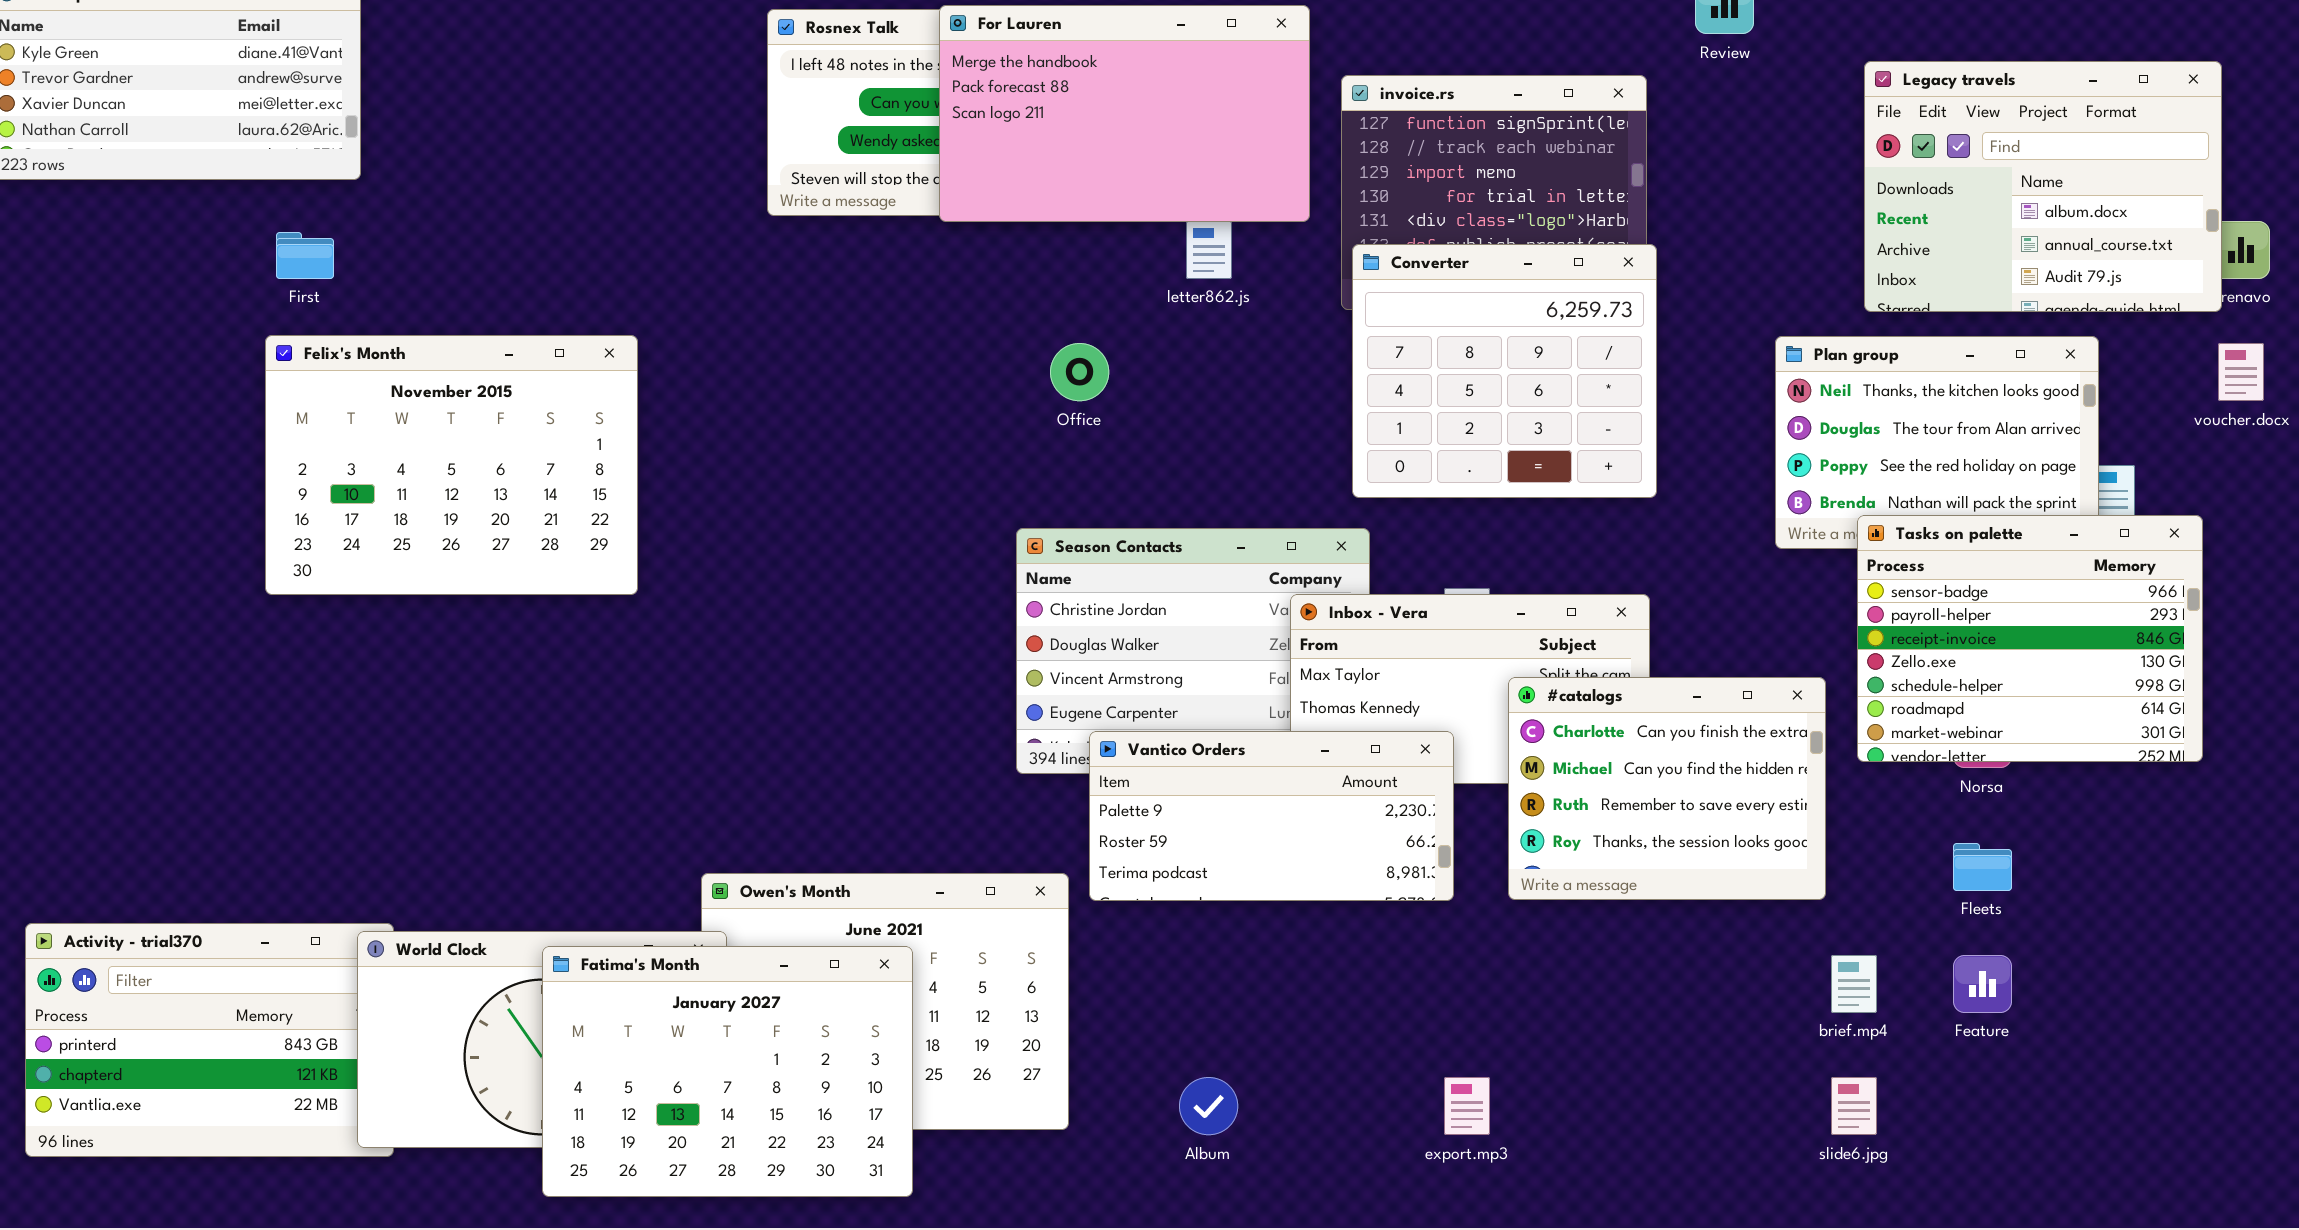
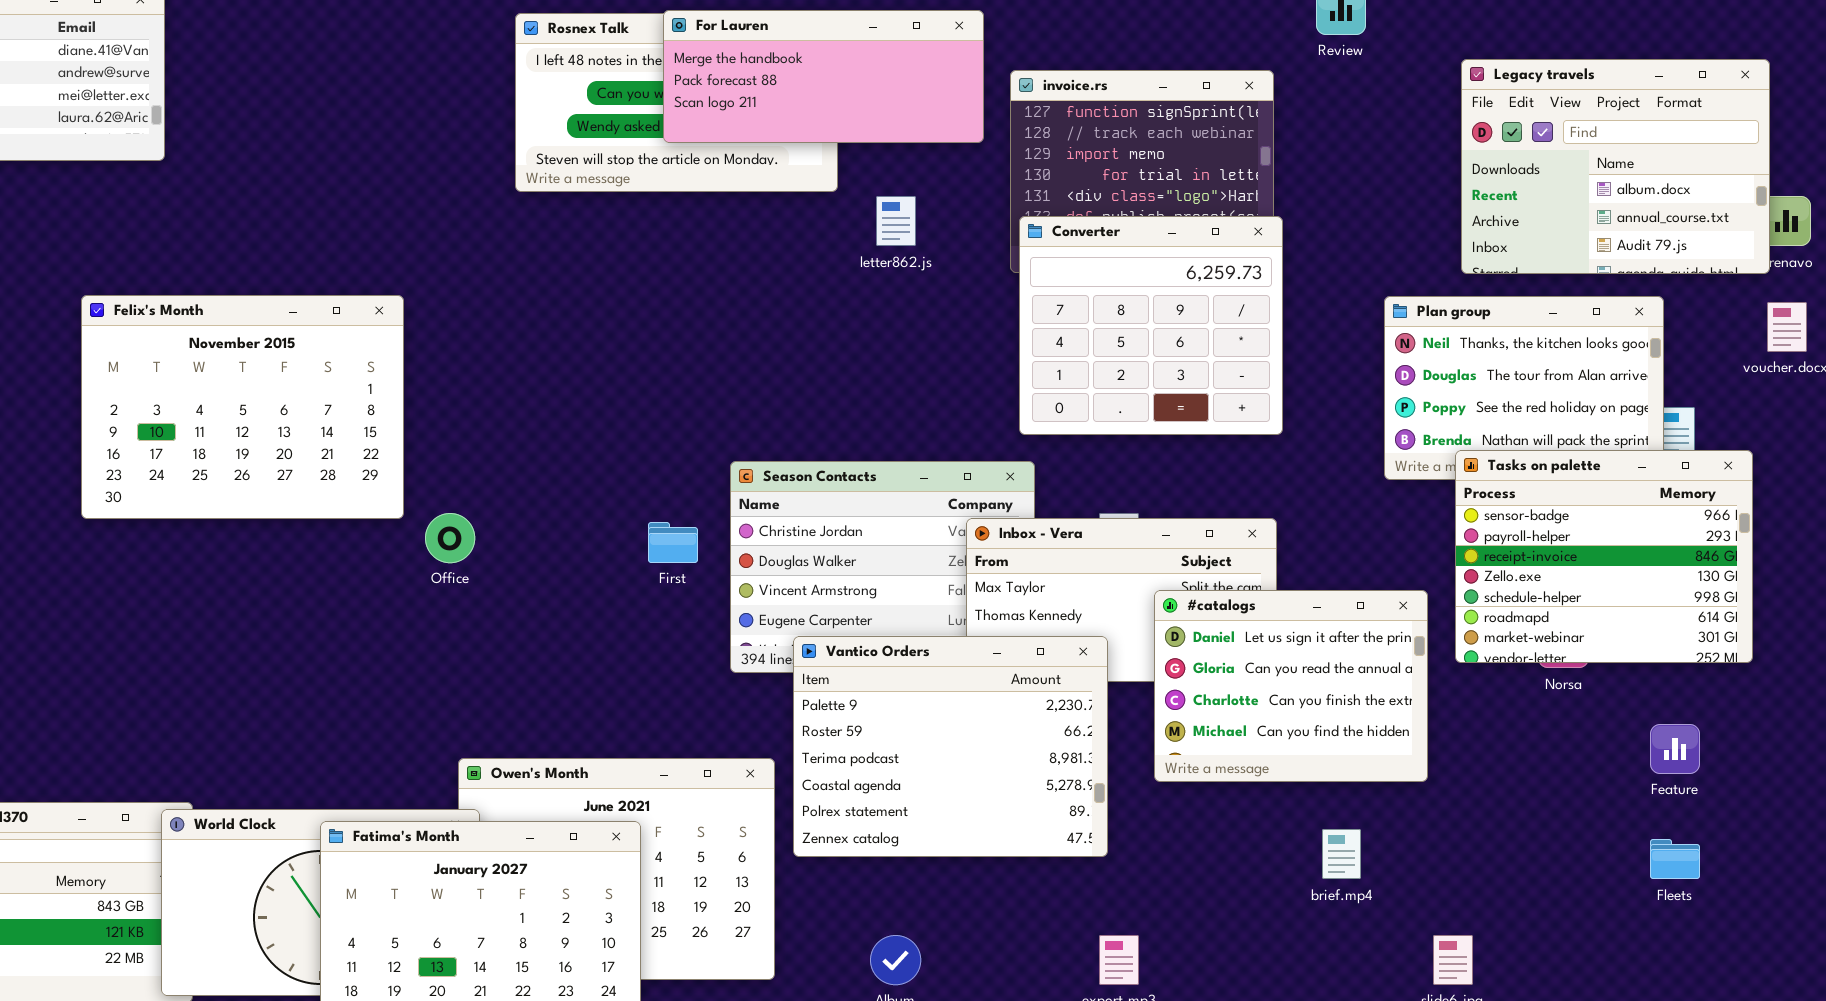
For Lauren: [939,5,1310,222] -> [663,10,984,143], resized
First: [276,232,334,279] -> [648,522,698,563], moved
Office: [1050,343,1109,401] -> [425,513,475,563], moved
#catalogs: [1508,677,1826,900] -> [1154,590,1428,782], scrolled up 2 rows
Vantico Orders: [1089,731,1454,901] -> [793,636,1108,857], resized
Fleets: [1953,843,2012,891] -> [1650,839,1700,879], moved
brief.mp4: [1831,955,1877,1013] -> [1322,829,1361,879], moved
Feature: [1953,955,2012,1013] -> [1650,724,1700,774], moved

